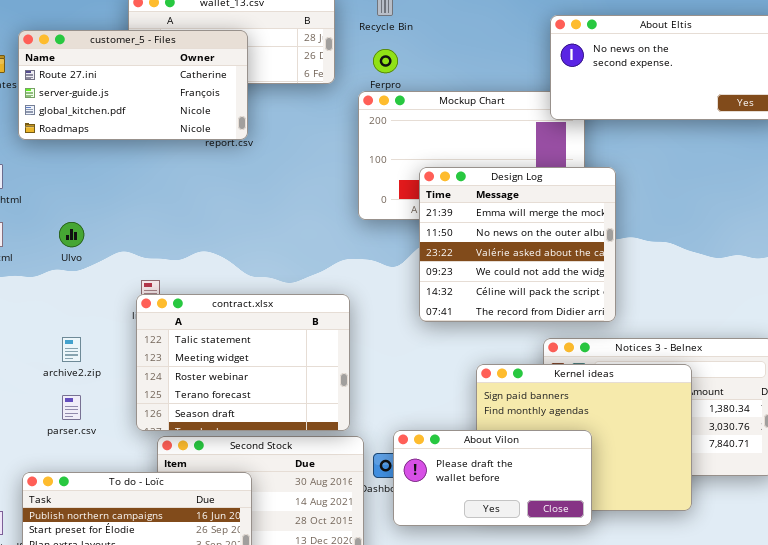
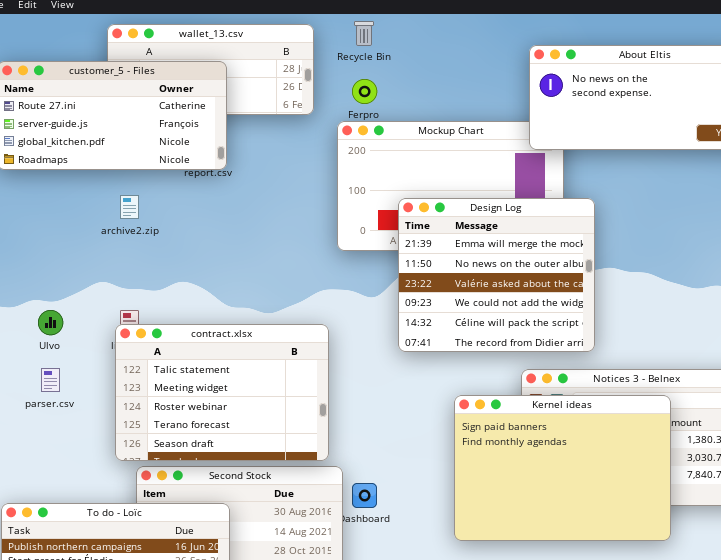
Ulvo: [59,222,84,247] -> [38,310,63,335], moved
archive2.zip: [62,337,81,362] -> [120,195,139,219], moved
parser.csv: [62,395,81,420] -> [41,368,60,392], moved
About Vilon: [393,430,592,526] -> none, closed

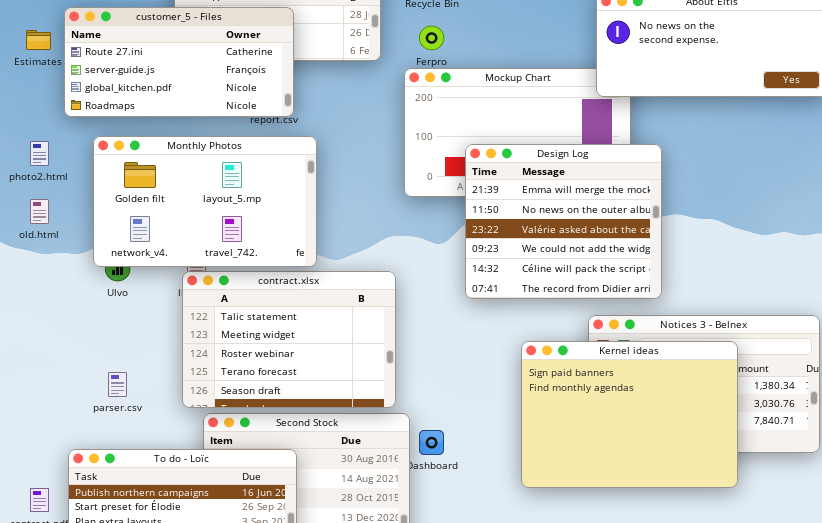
Monthly Photos: none -> [93,136,317,267], opened
parser.csv: [41,368,60,392] -> [108,372,127,397], moved

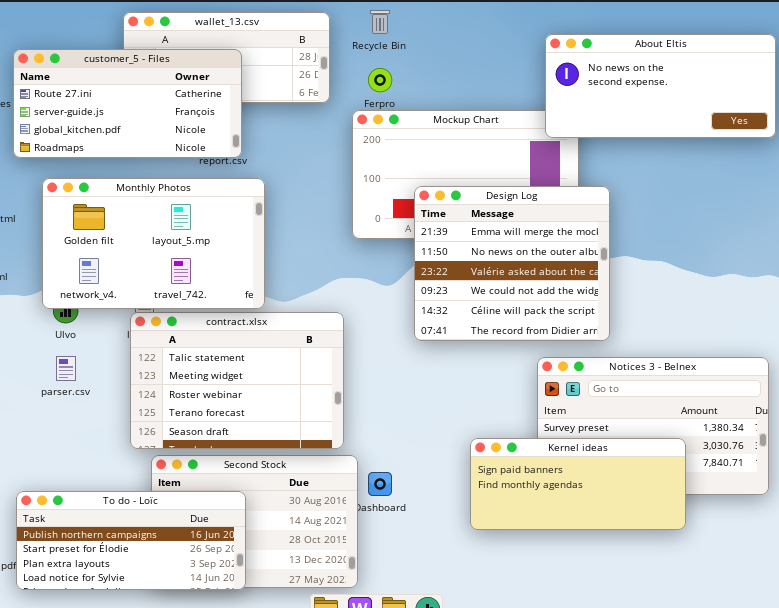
Kernel ideas: [521,341,738,488] -> [470,438,686,530], resized
parser.csv: [108,372,127,397] -> [56,356,76,381], moved

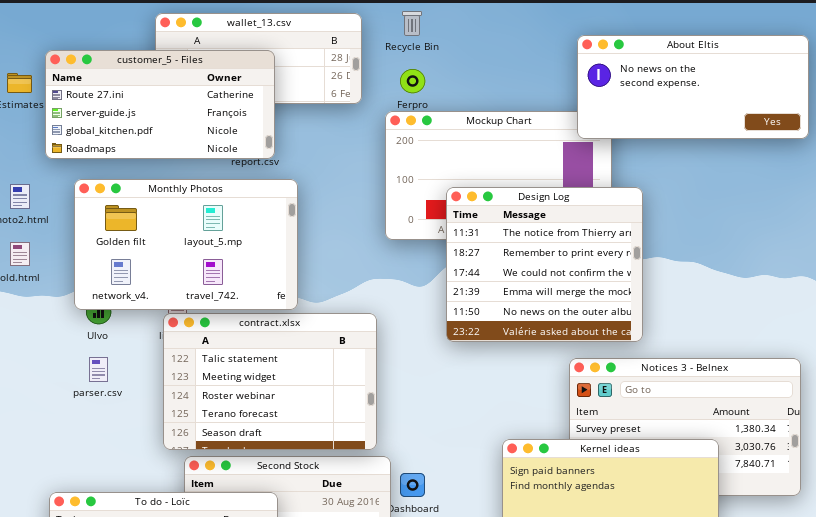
Design Log: [414,186,610,341] -> [446,187,643,342], scrolled up 3 rows

